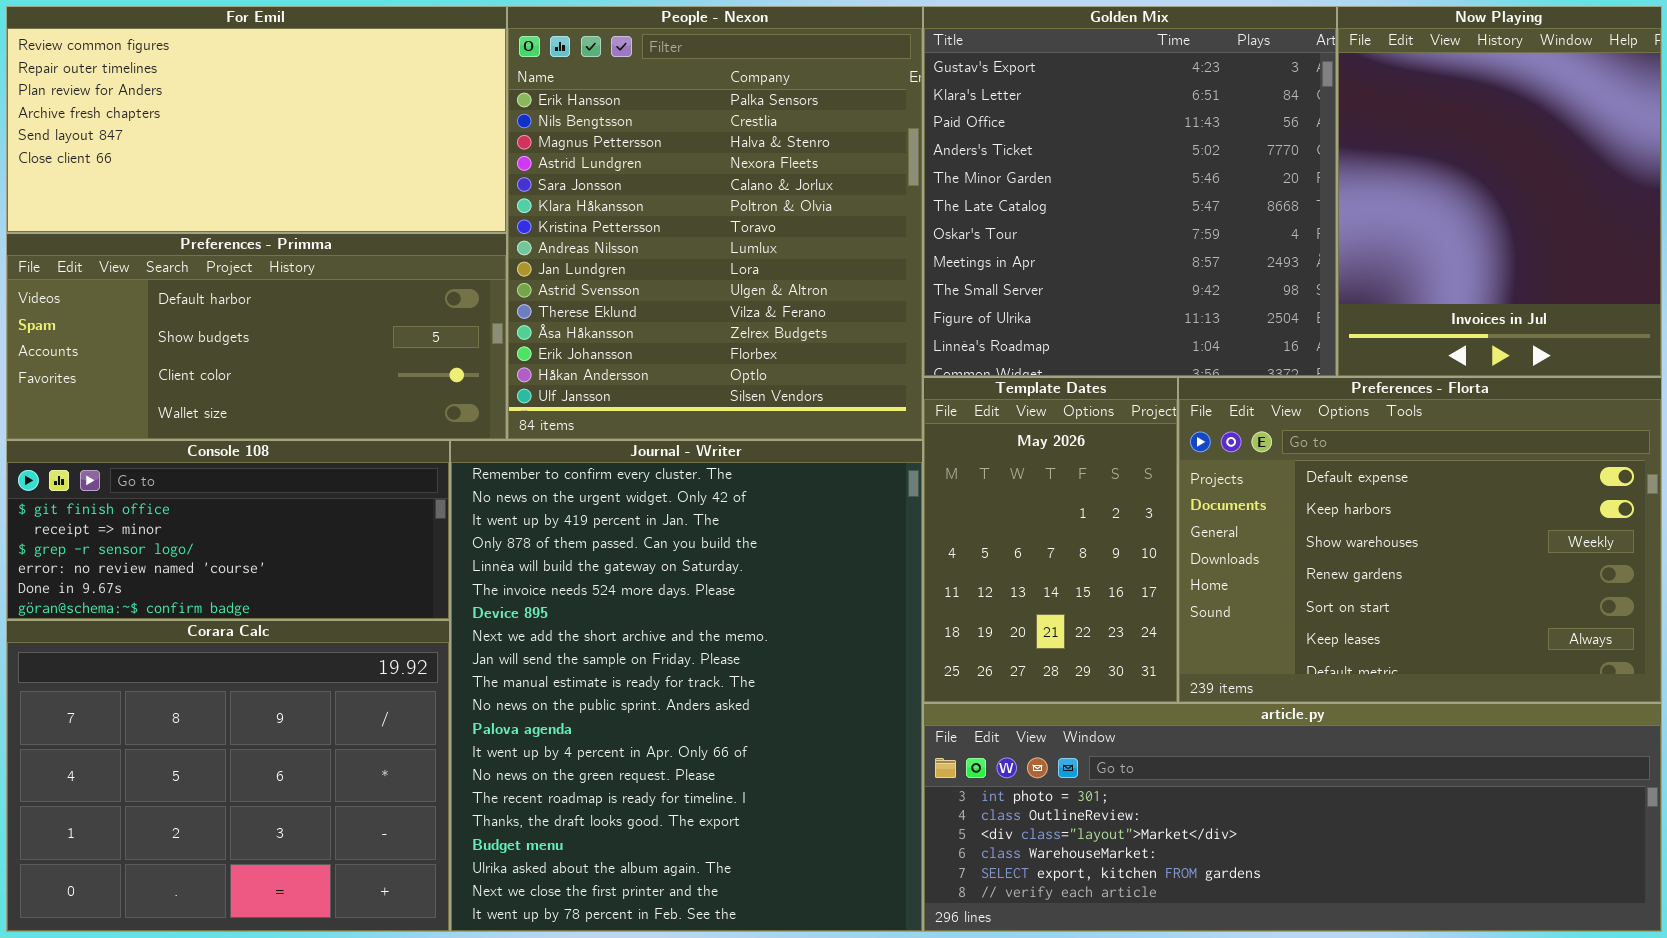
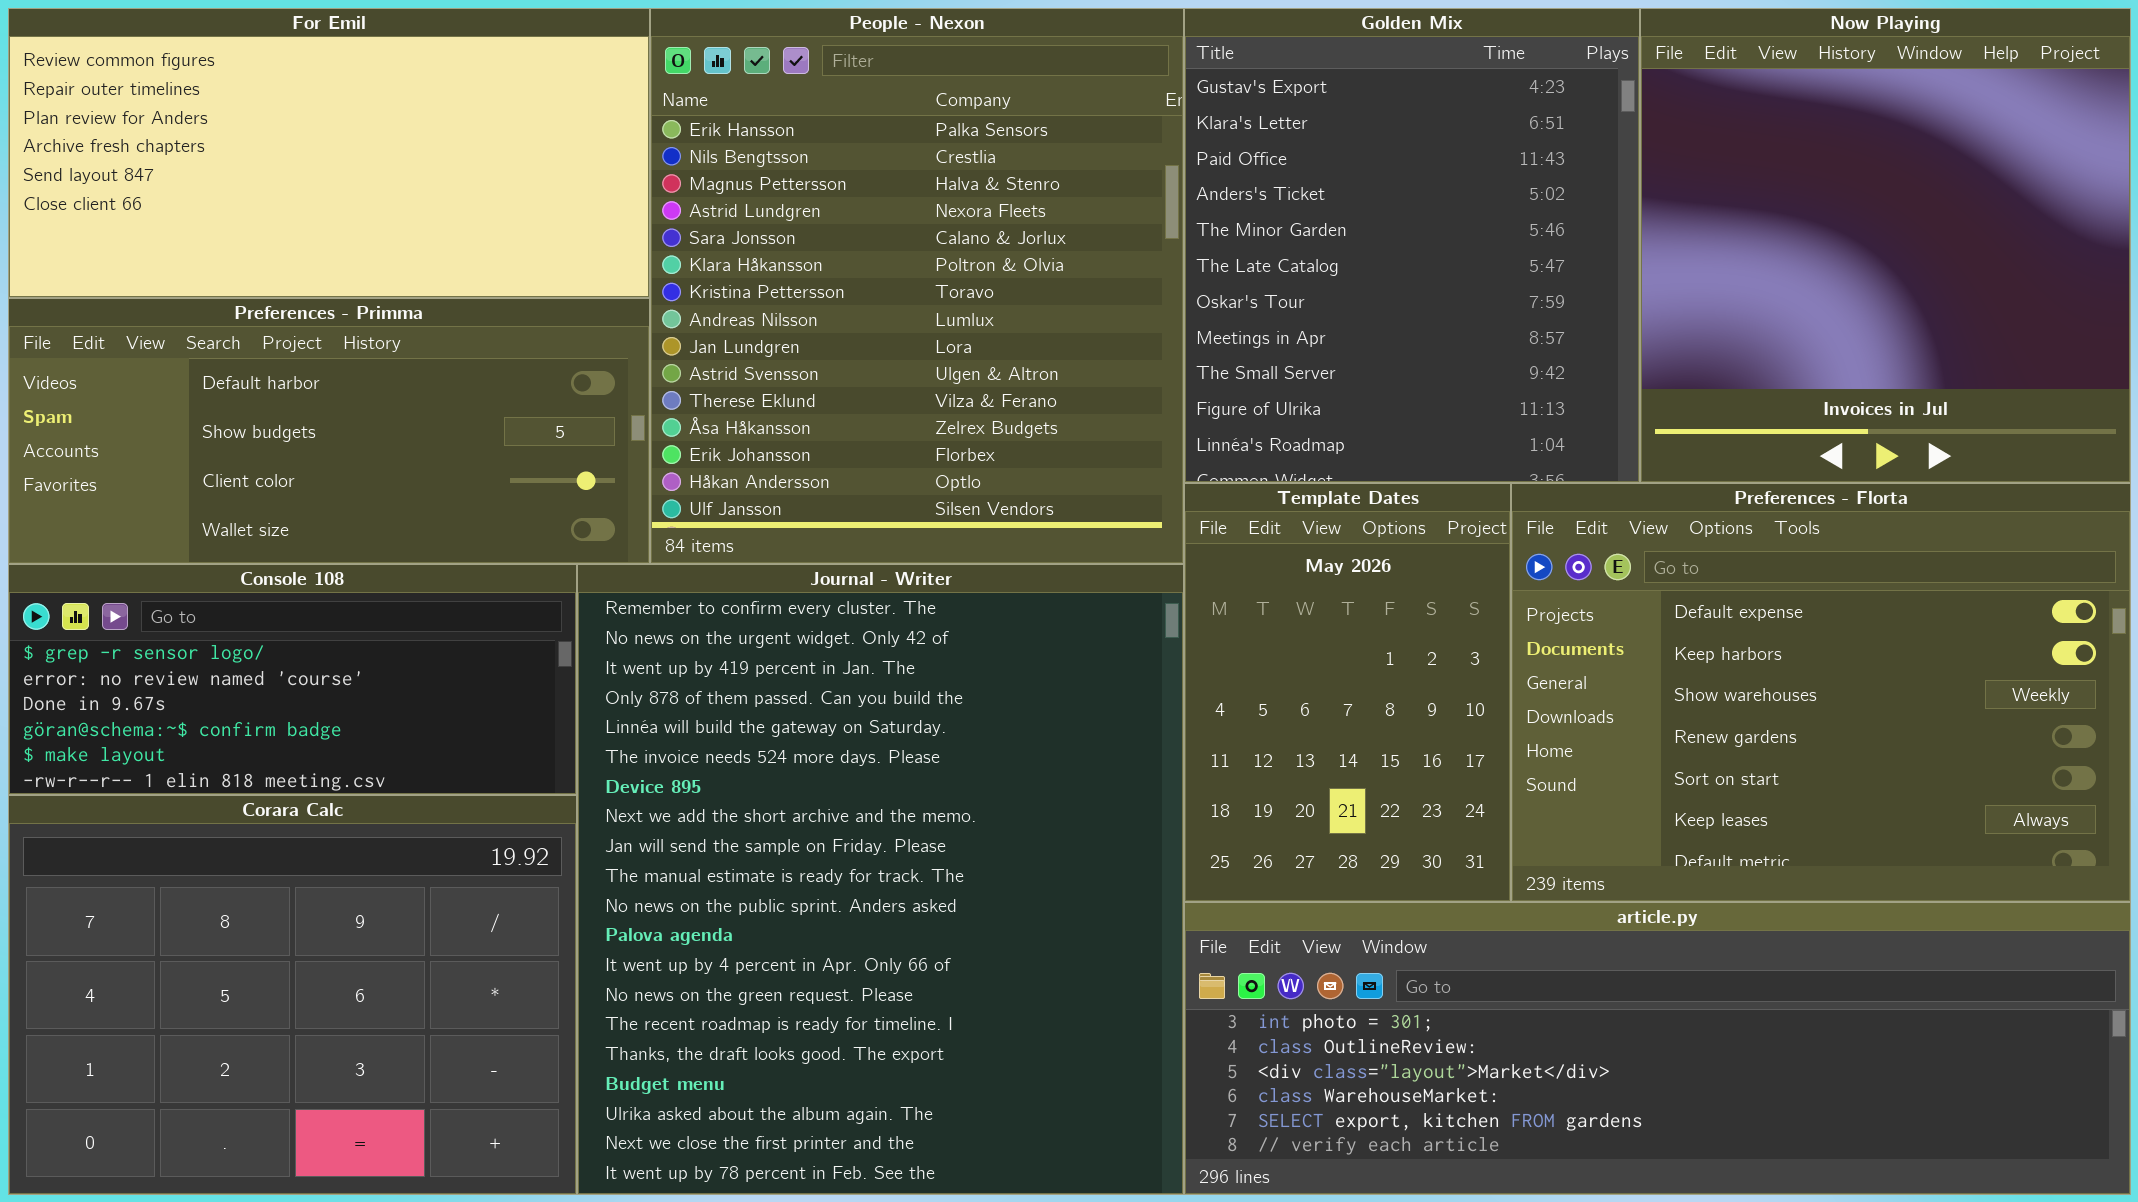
Golden Mix: [923,6,1337,377] -> [1184,8,1640,483], resized
Now Playing: [1337,6,1662,377] -> [1640,8,2131,483], resized
Console 108: [6,440,450,620] -> [8,564,577,795], scrolled down 2 rows

